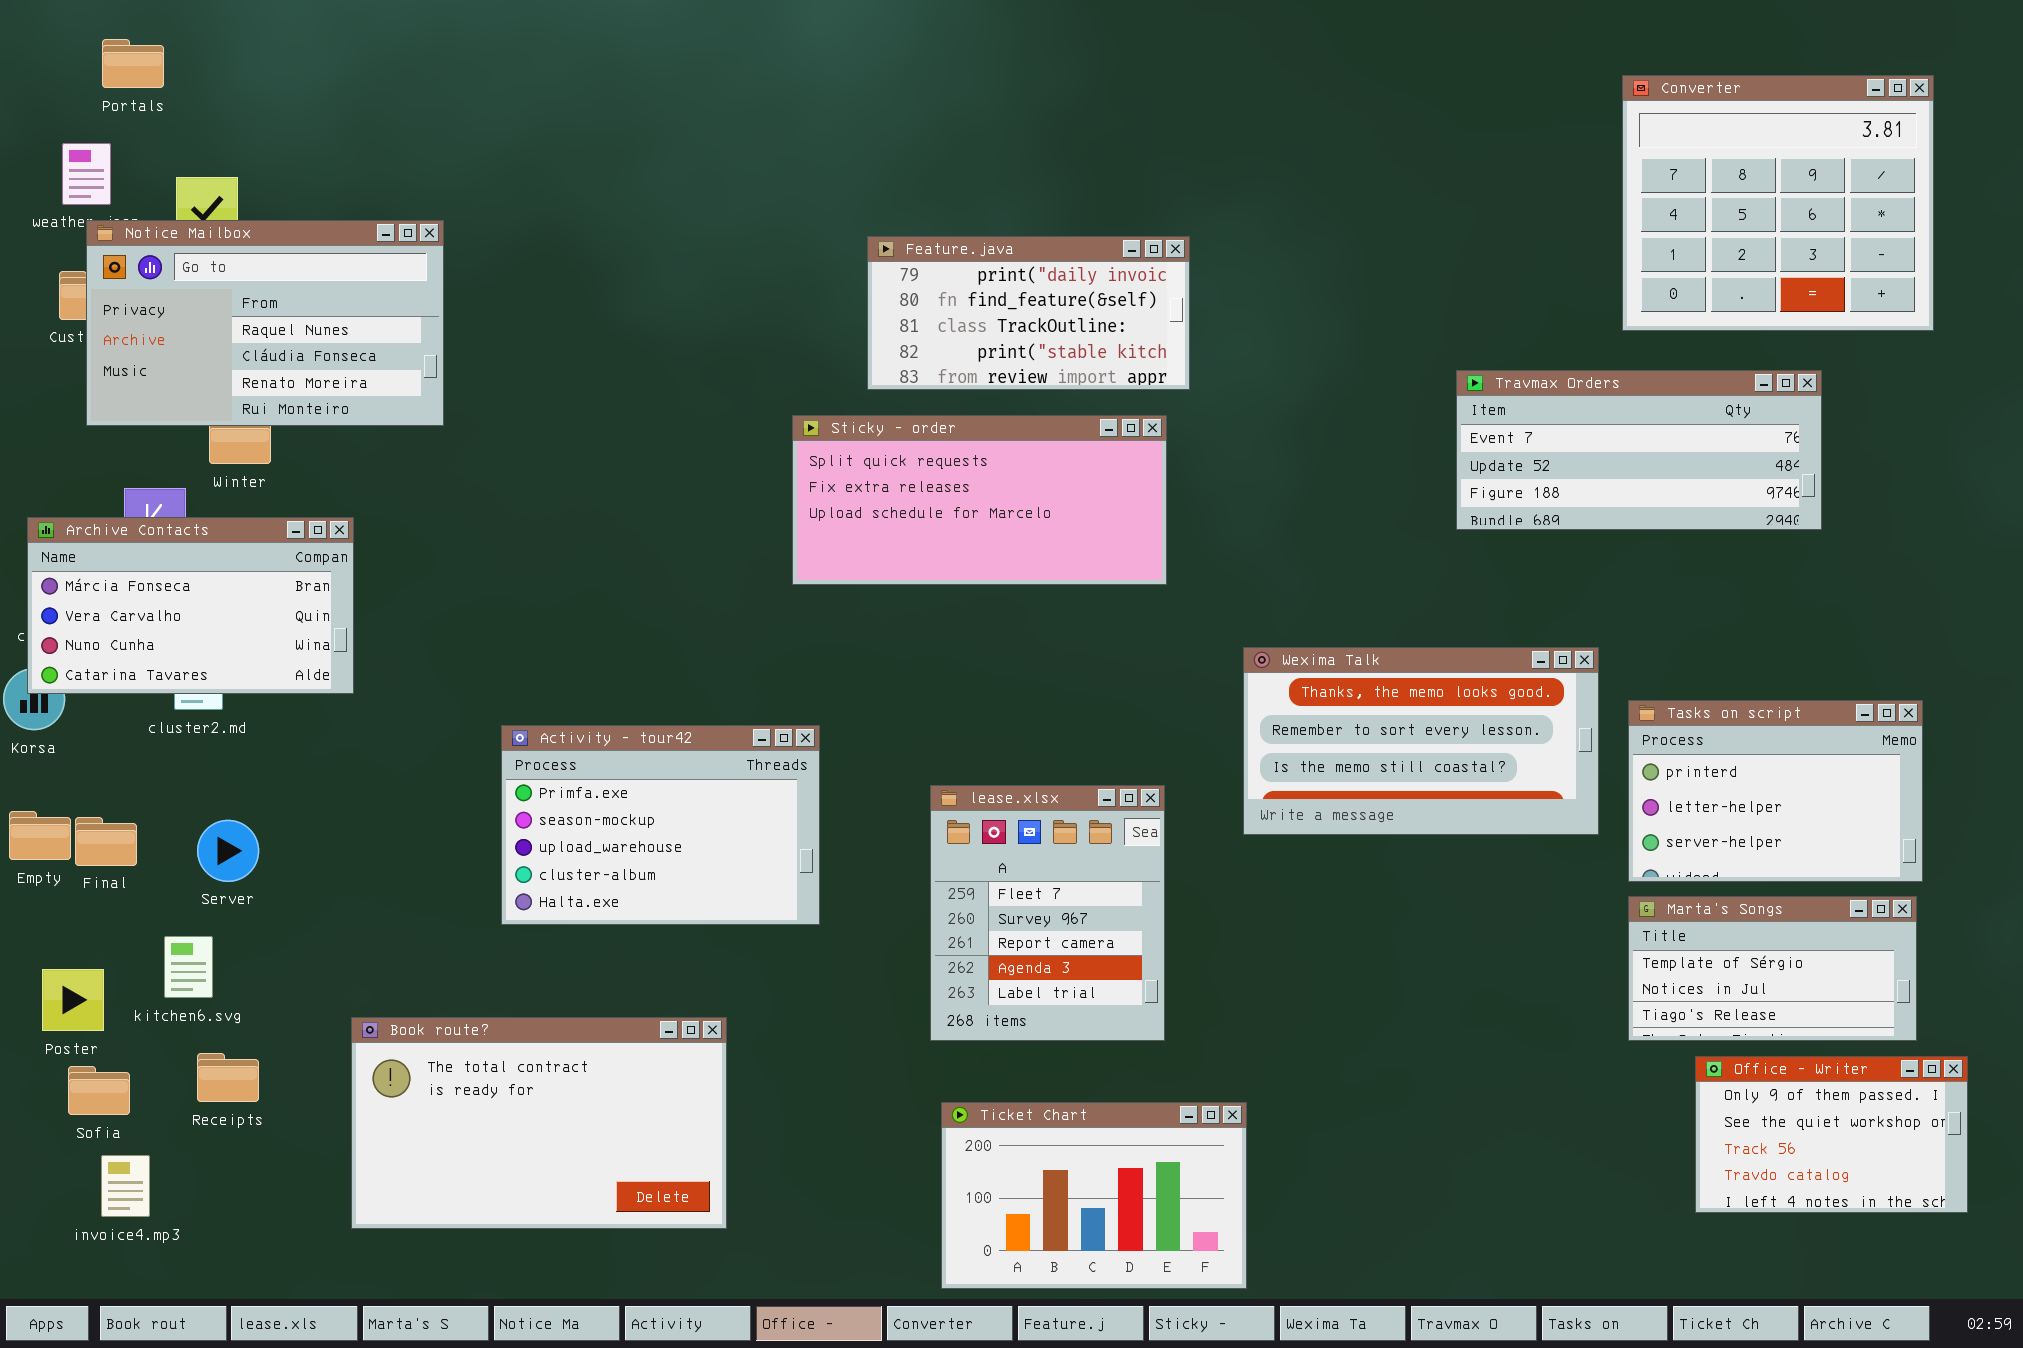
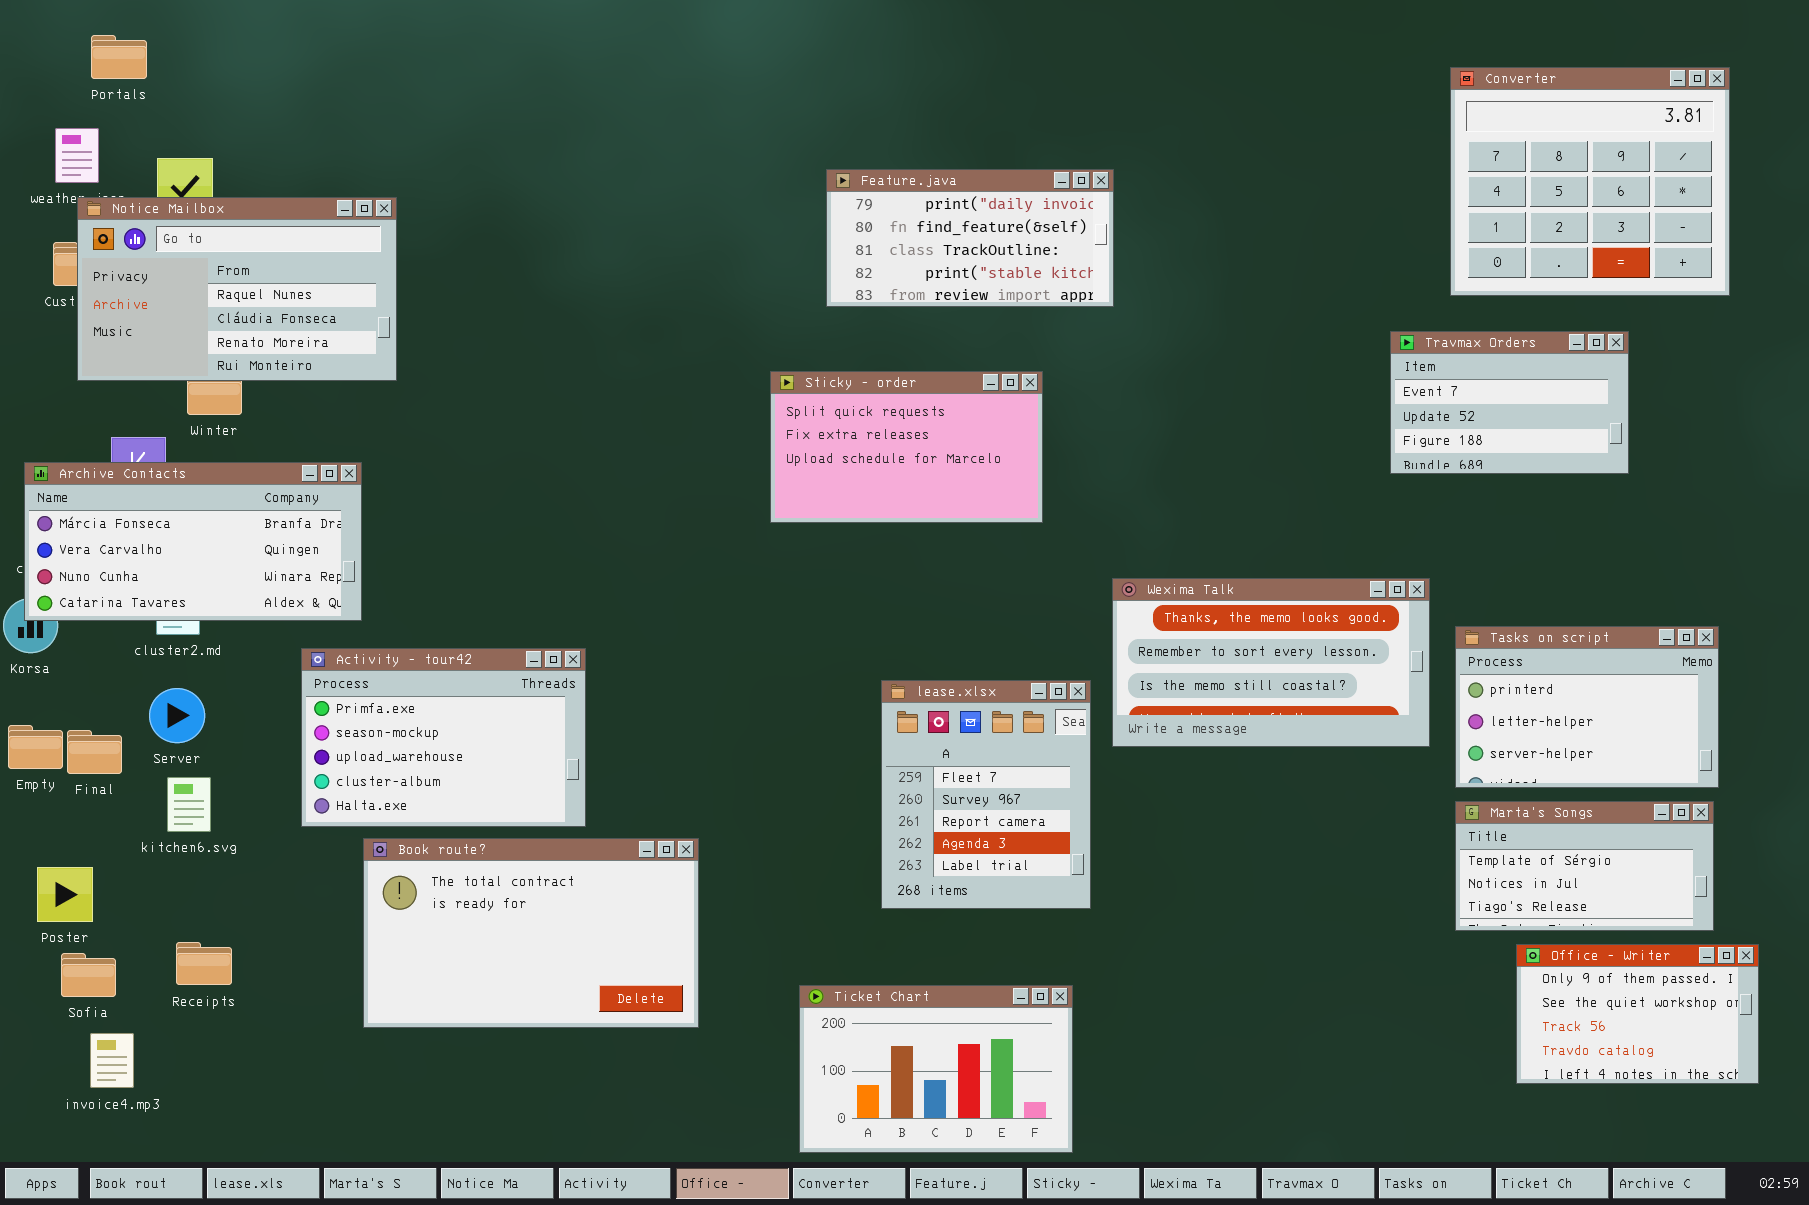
Feature.java: [867,236,1190,390] -> [826,169,1114,307], moved
Travmax Orders: [1456,370,1822,530] -> [1390,331,1629,474], resized
Sticky - order: [792,415,1167,585] -> [770,371,1043,523], resized
Archive Contacts: [27,517,354,694] -> [24,462,362,621], resized
Activity - tour42: [501,725,820,925] -> [301,648,586,827], moved
lease.xlsx: [930,785,1165,1041] -> [881,680,1091,909], moved
Server: [197,820,259,882] -> [149,688,205,743], moved
kitchen6.svg: [164,936,213,998] -> [167,777,211,832], moved
Book route?: [351,1017,727,1229] -> [363,838,699,1028], moved
Ticket Chart: [941,1102,1247,1289] -> [799,985,1073,1153], moved

